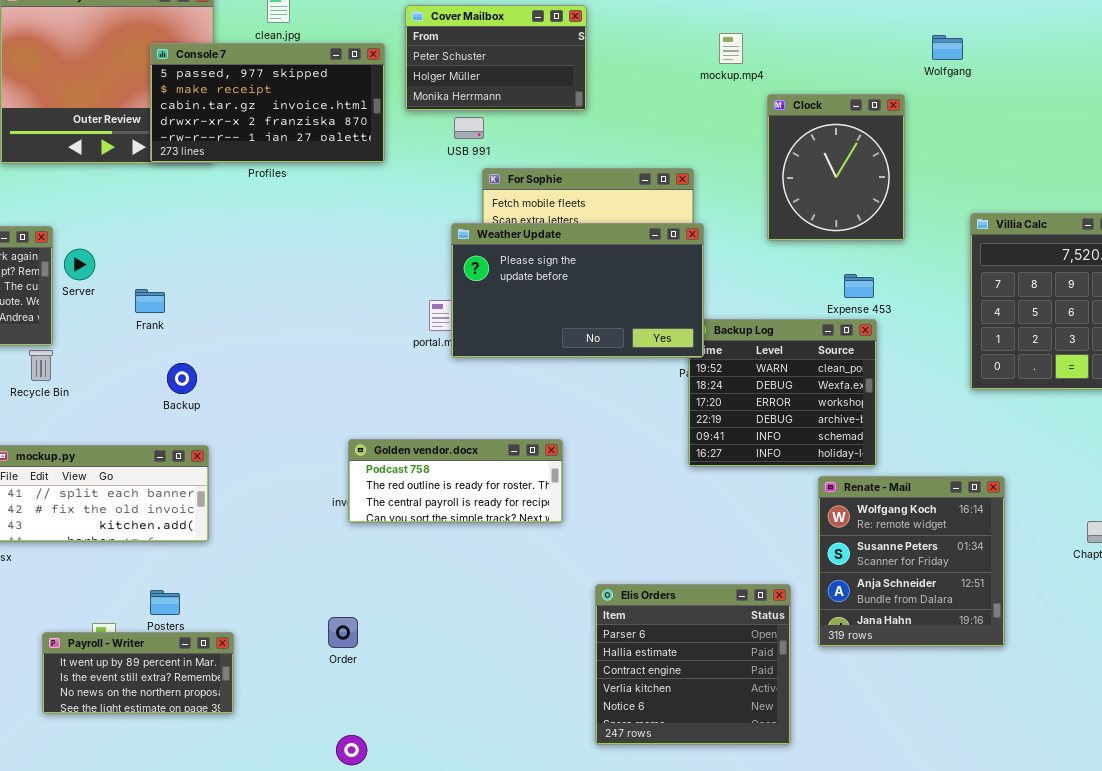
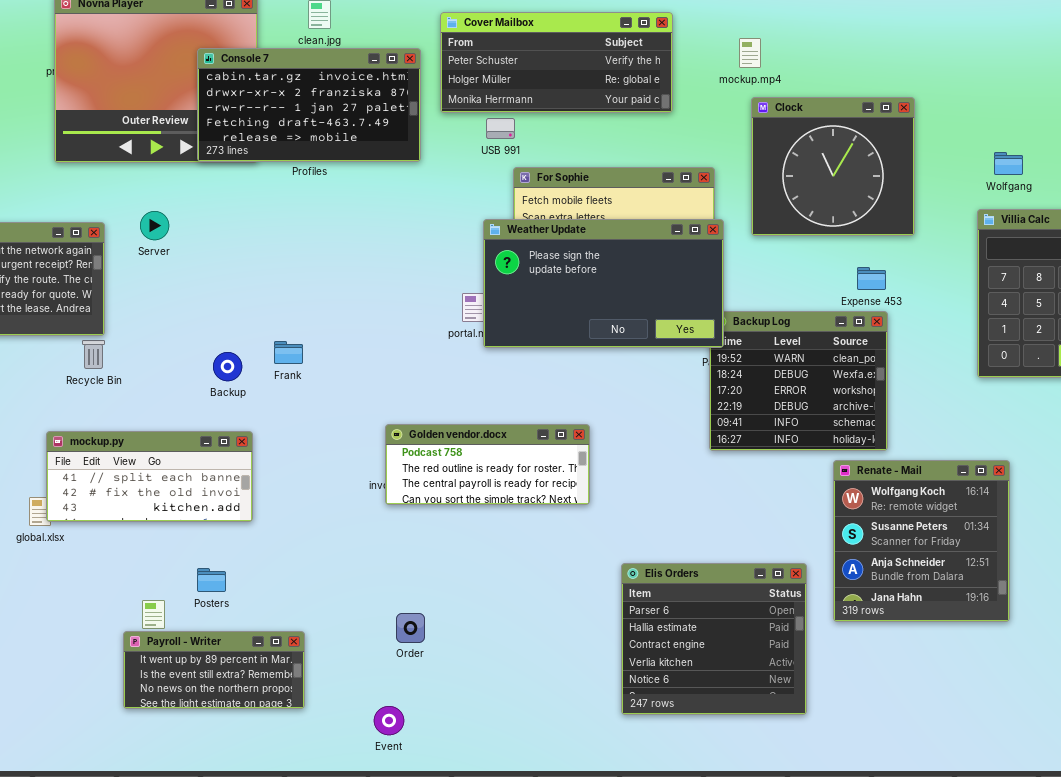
Cover Mailbox: [405,5,587,111] -> [440,12,673,113], resized
Wolfgang: [932,35,963,60] -> [994,152,1023,175], moved
Console 7: [150,43,385,163] -> [197,48,421,162], scrolled down 2 rows
Clock: [767,94,905,241] -> [751,97,915,236], resized
Server: [64,249,95,280] -> [140,211,169,240], moved
Frank: [135,289,165,313] -> [274,341,303,364], moved
Order: [328,617,358,648] -> [396,613,425,643], moved
Payroll - Writer: [42,632,234,714] -> [123,631,305,709], moved

